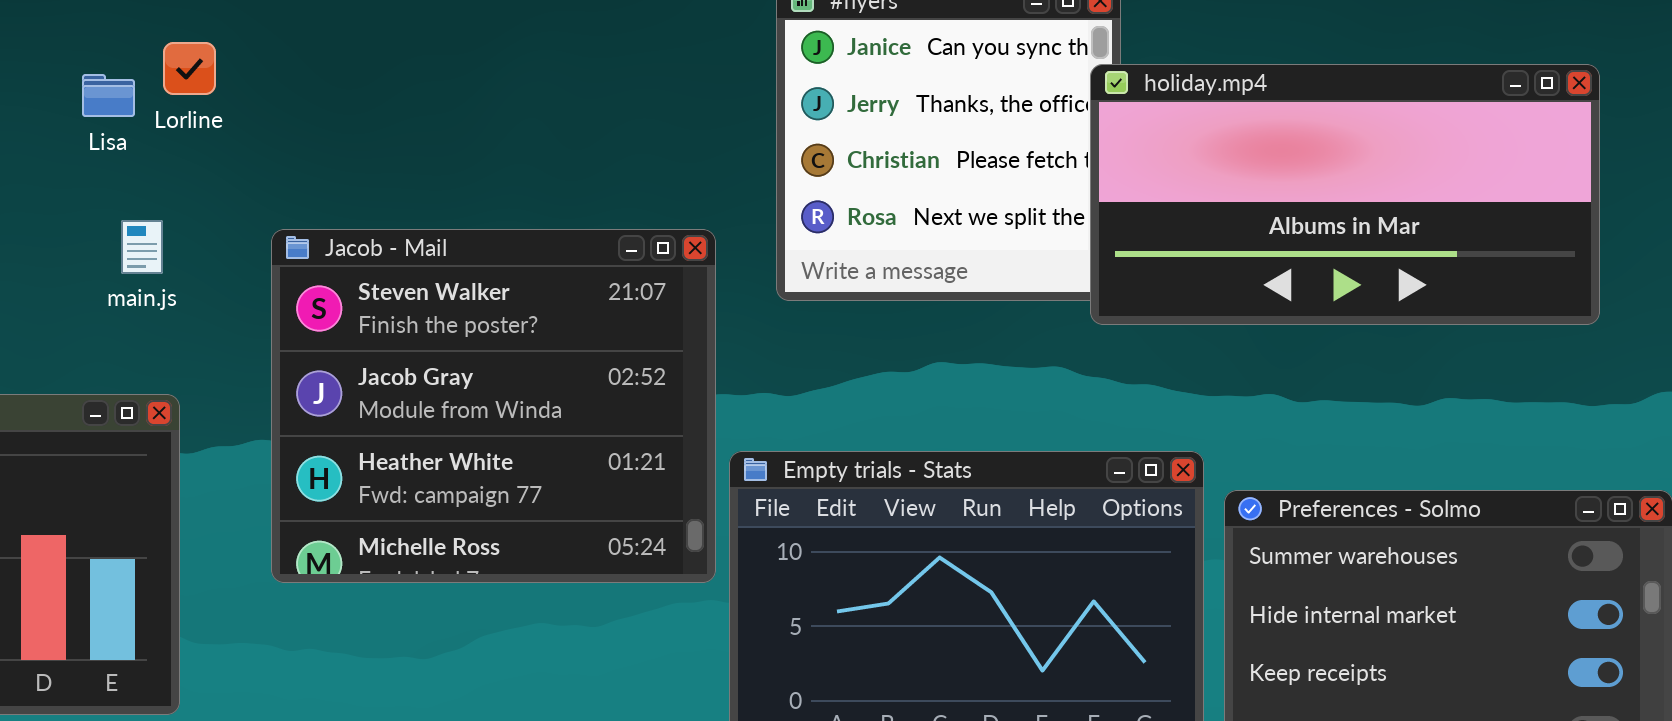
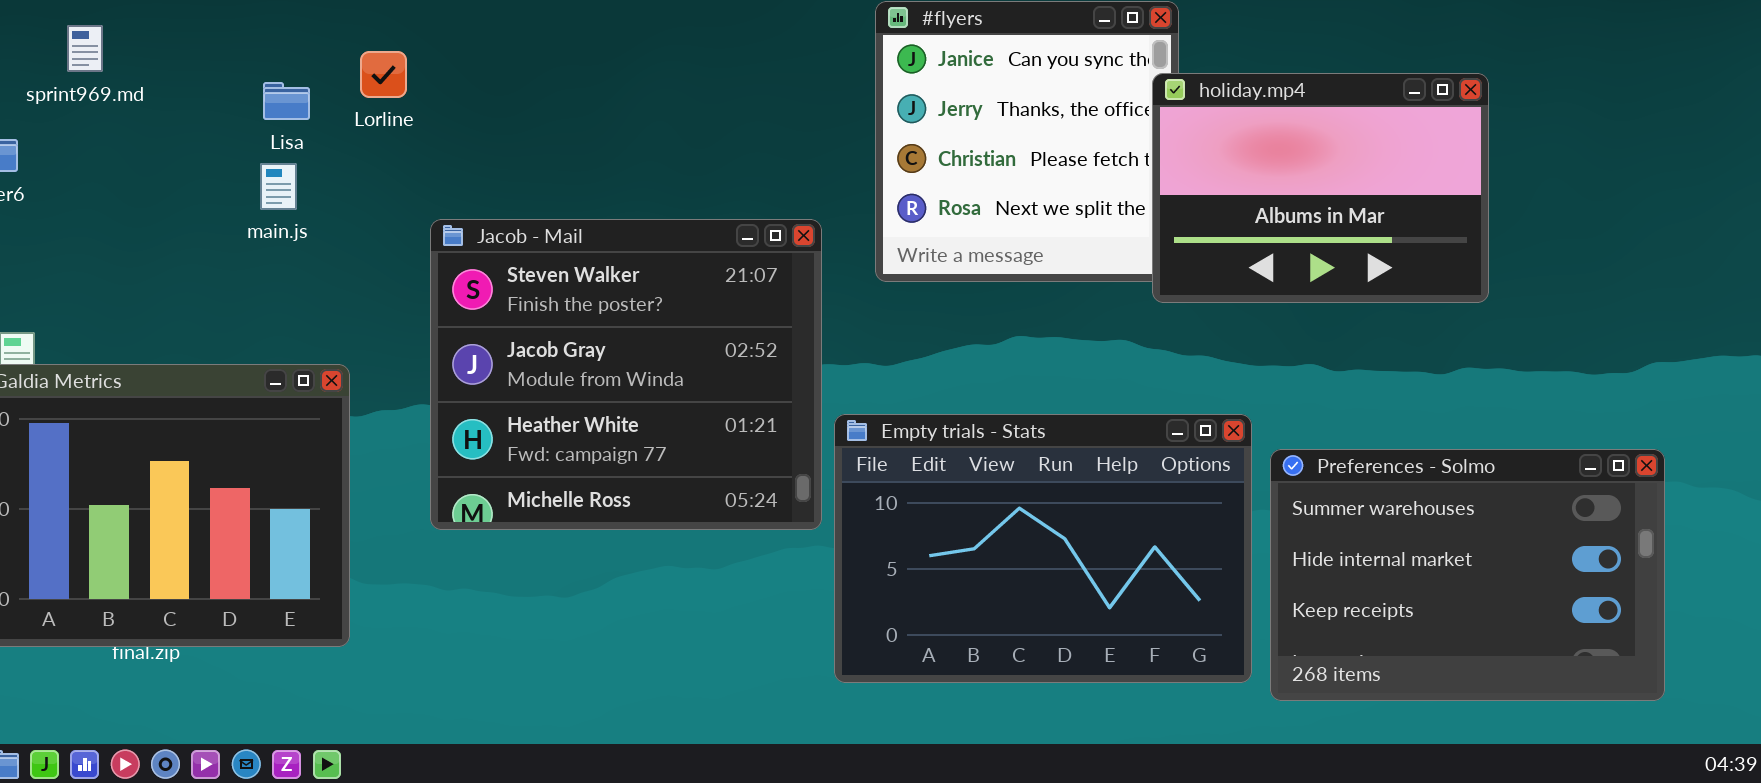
Lorline: [163,42,216,95] -> [360,51,407,98], moved
holiday.mp4: [1090,64,1600,325] -> [1152,73,1489,303], resized
main.js: [121,220,163,274] -> [260,163,297,210], moved

